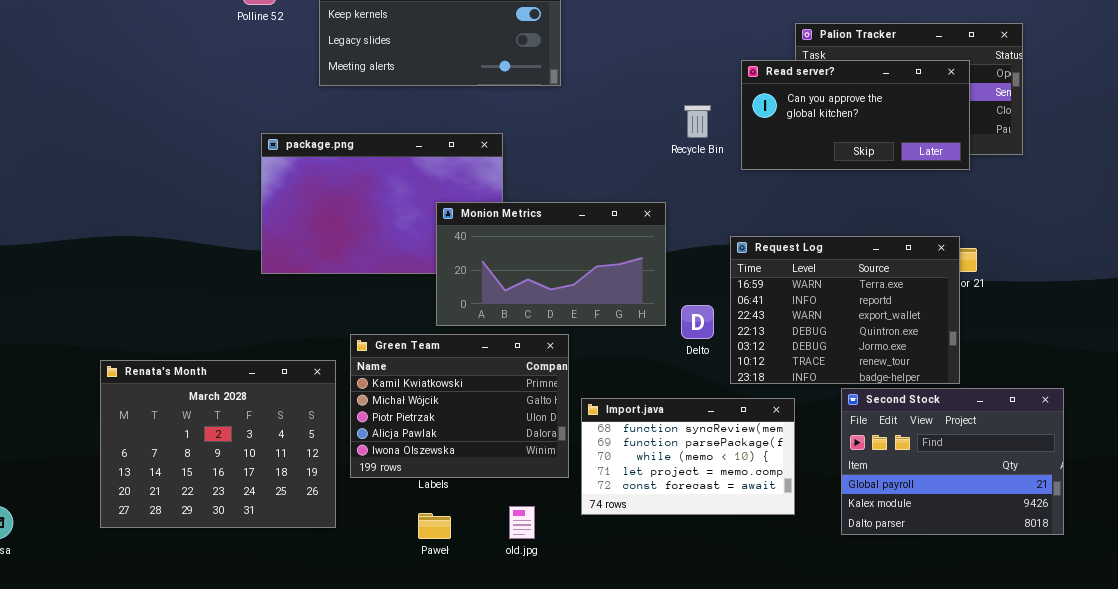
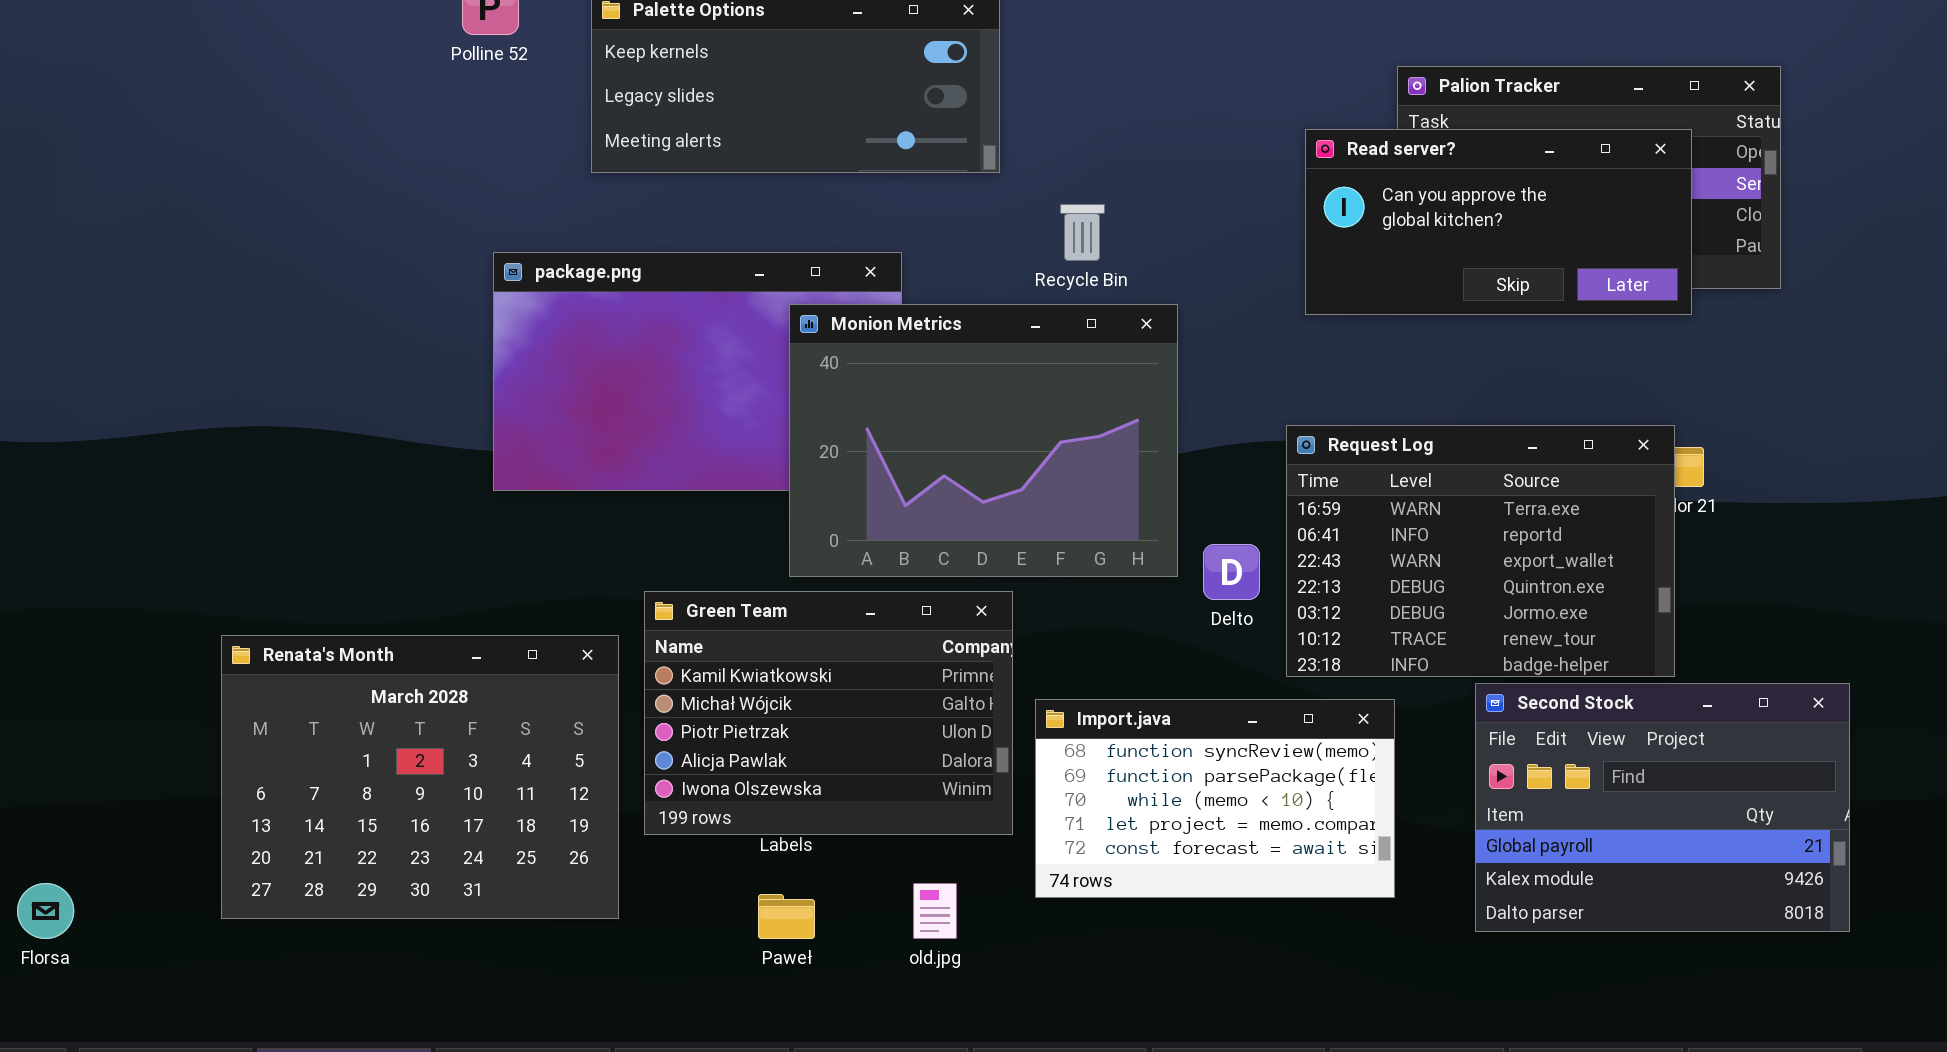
Recycle Bin: [684,105,711,138] -> [1060,204,1105,261], moved
Monion Metrics: [436,202,666,326] -> [789,304,1178,577], resized

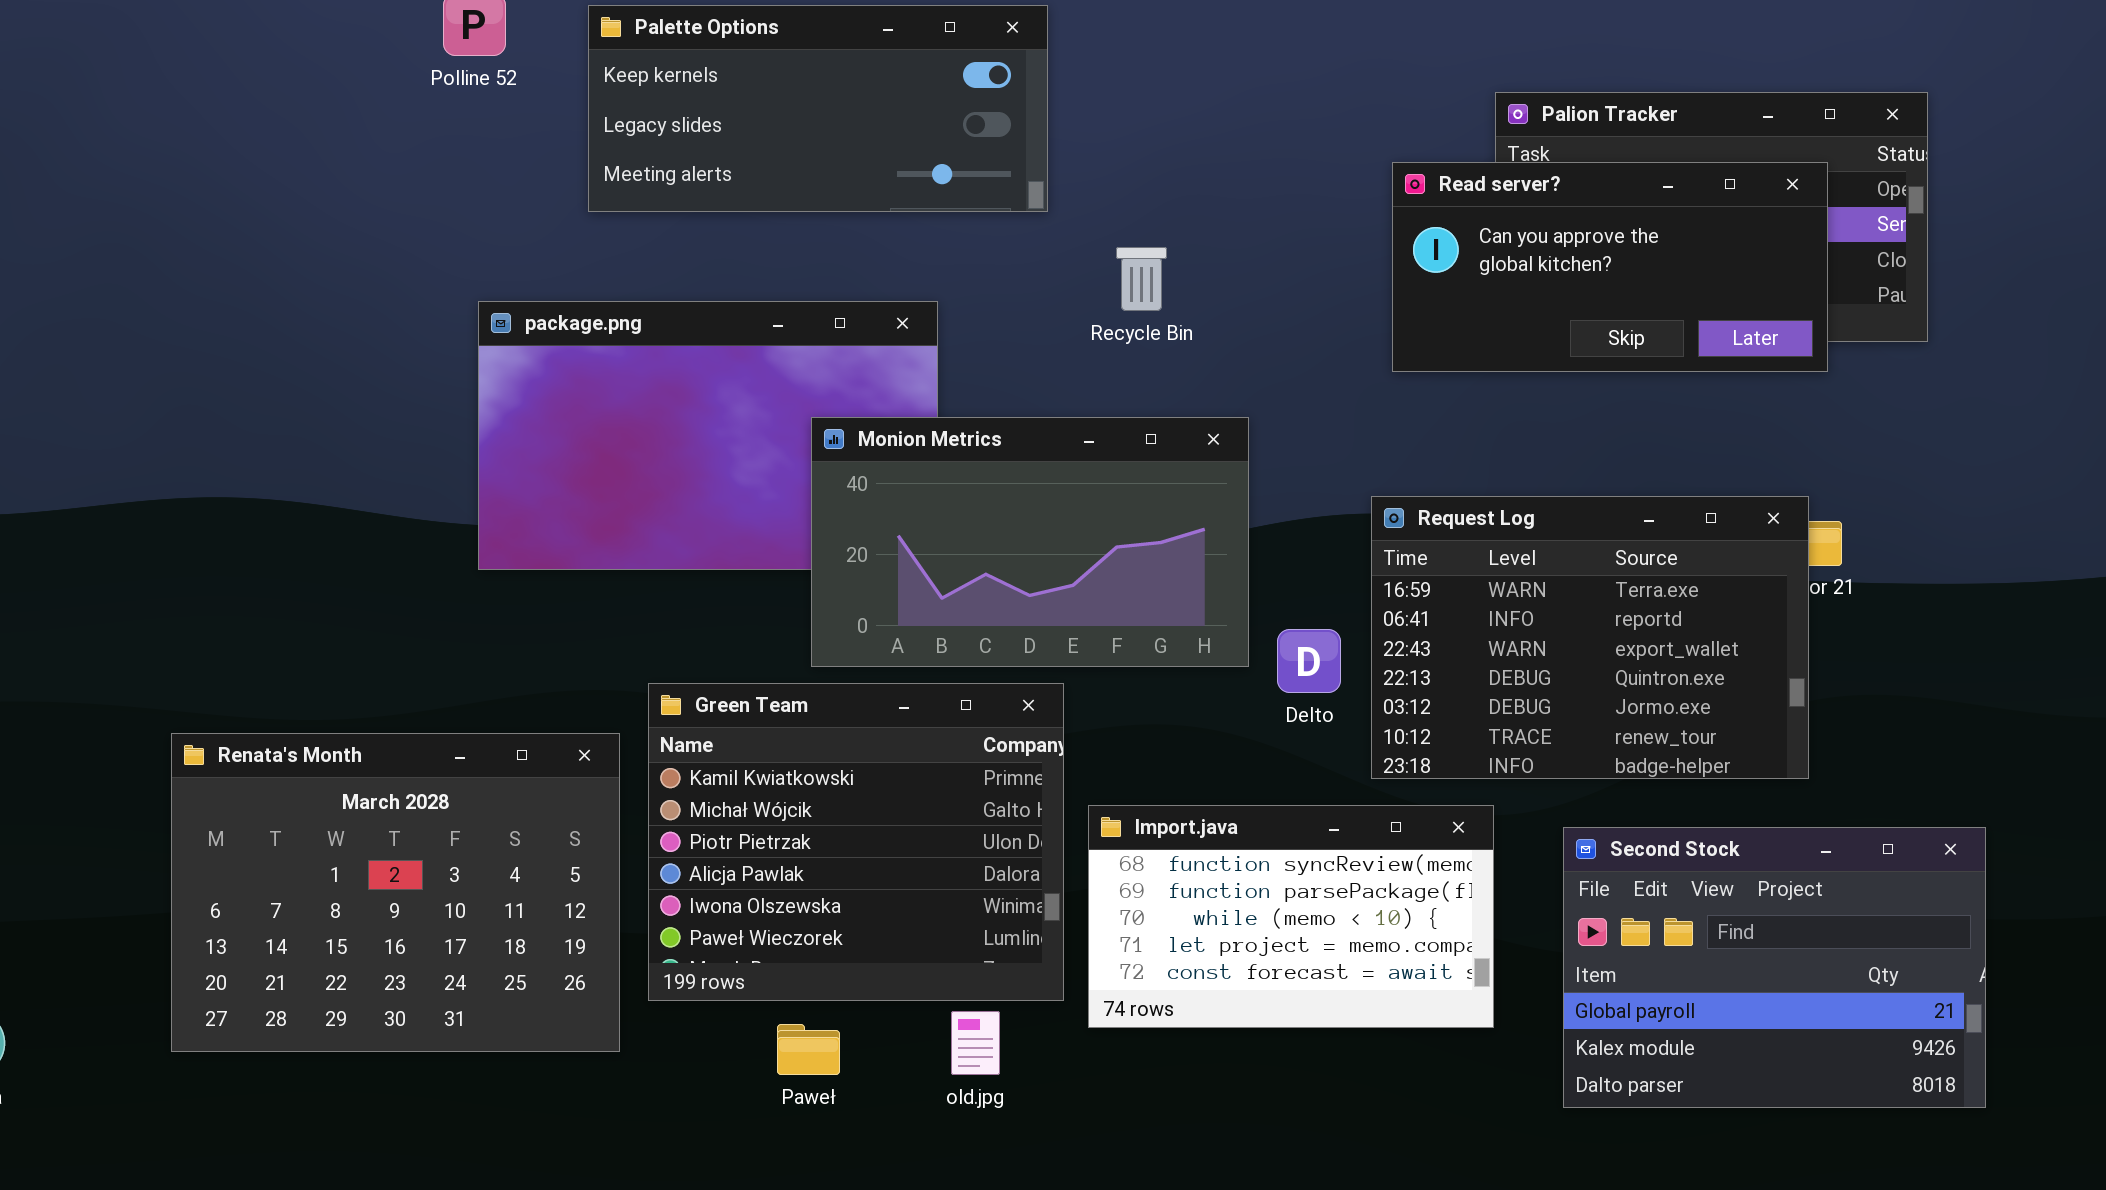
Monion Metrics: [789,304,1178,577] -> [811,417,1249,667], resized
Green Team: [644,591,1013,835] -> [648,683,1064,1001], resized
Second Stock: [1475,683,1850,932] -> [1563,827,1986,1108], moved

